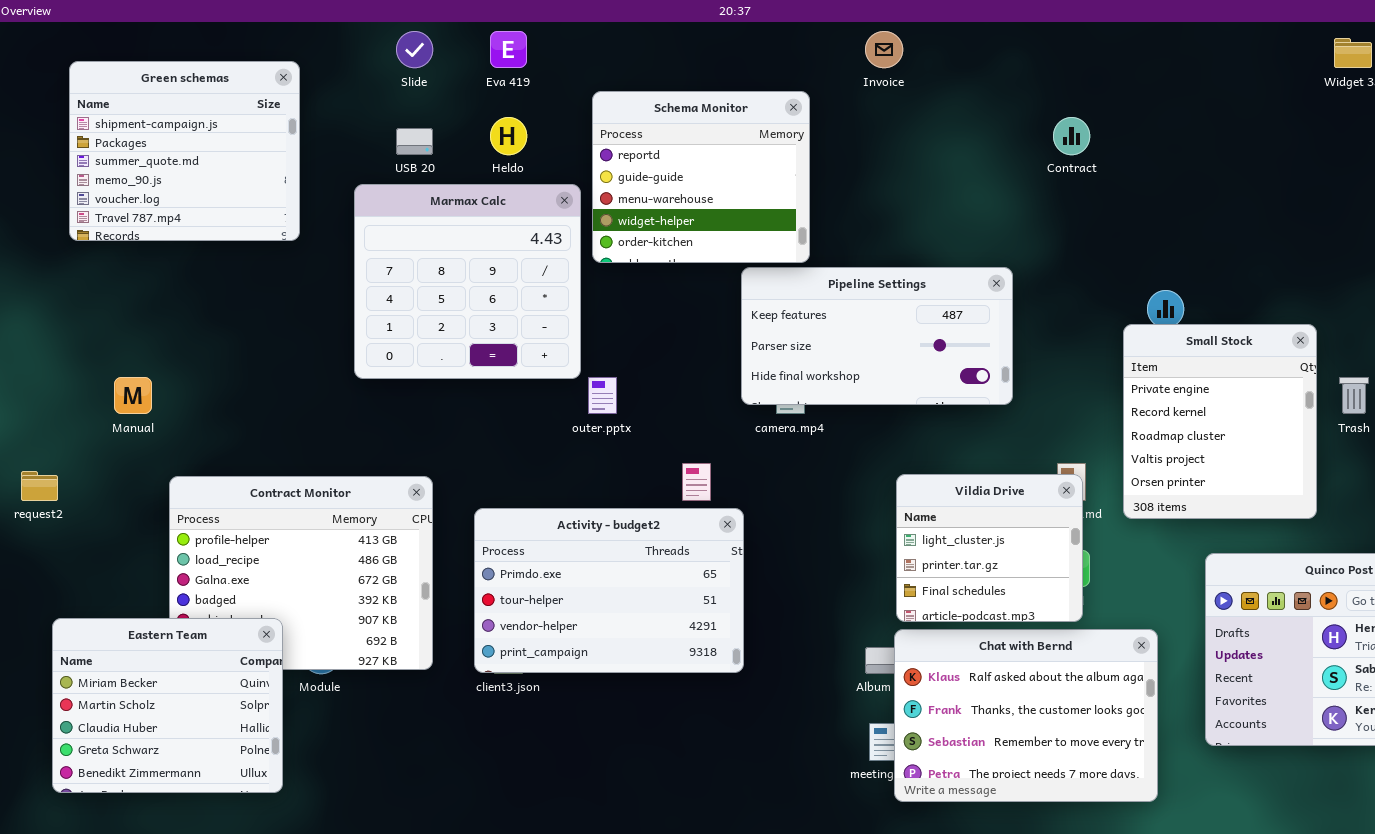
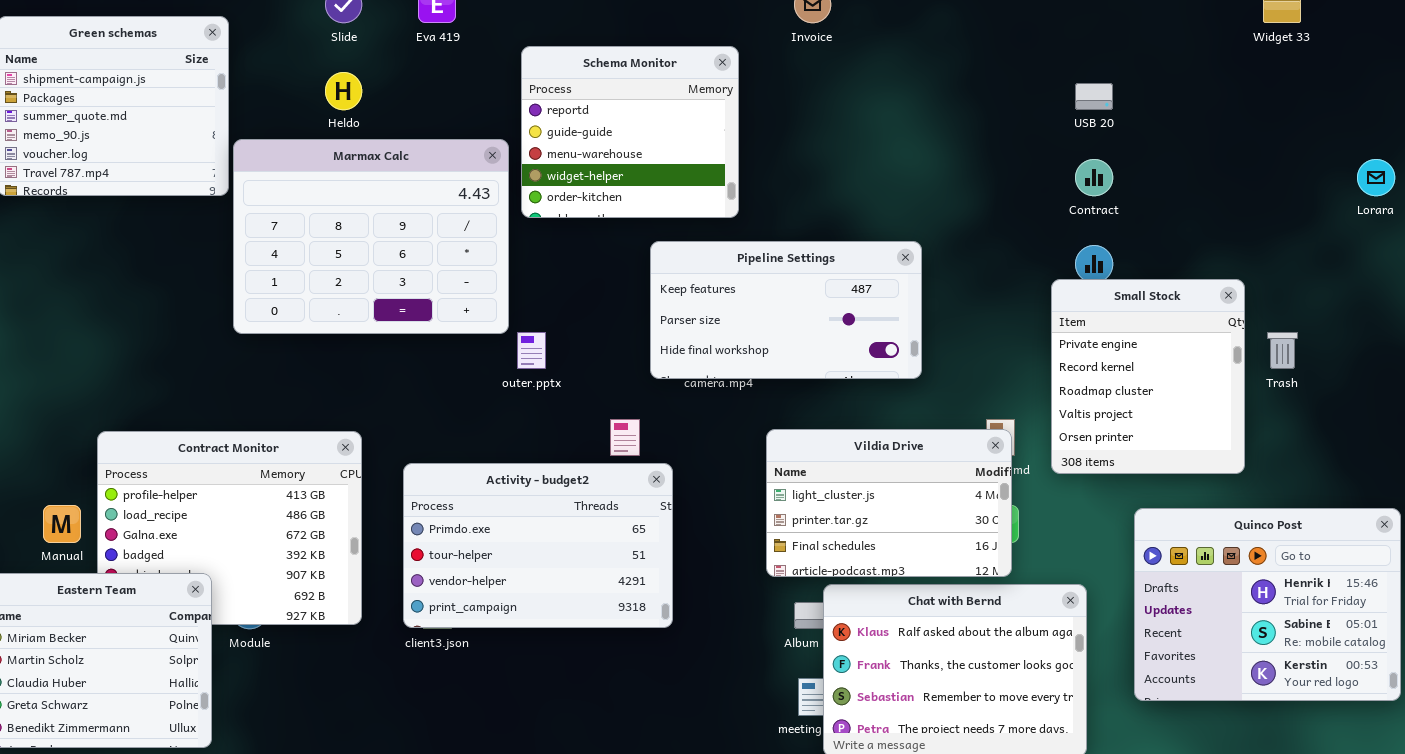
Heldo: [490,117,527,155] -> [325,72,362,110], moved
Contract: [1053,117,1090,155] -> [1075,159,1113,196], moved
USB 20: [396,128,433,155] -> [1075,83,1113,110], moved
Marmax Calc: [354,184,581,379] -> [233,139,509,334], resized
Pipeline Settings: [741,267,1013,405] -> [650,241,922,379], moved
Manual: [114,377,152,414] -> [43,505,81,543], moved
Vildia Drive: [896,474,1083,622] -> [766,429,1012,577], resized

